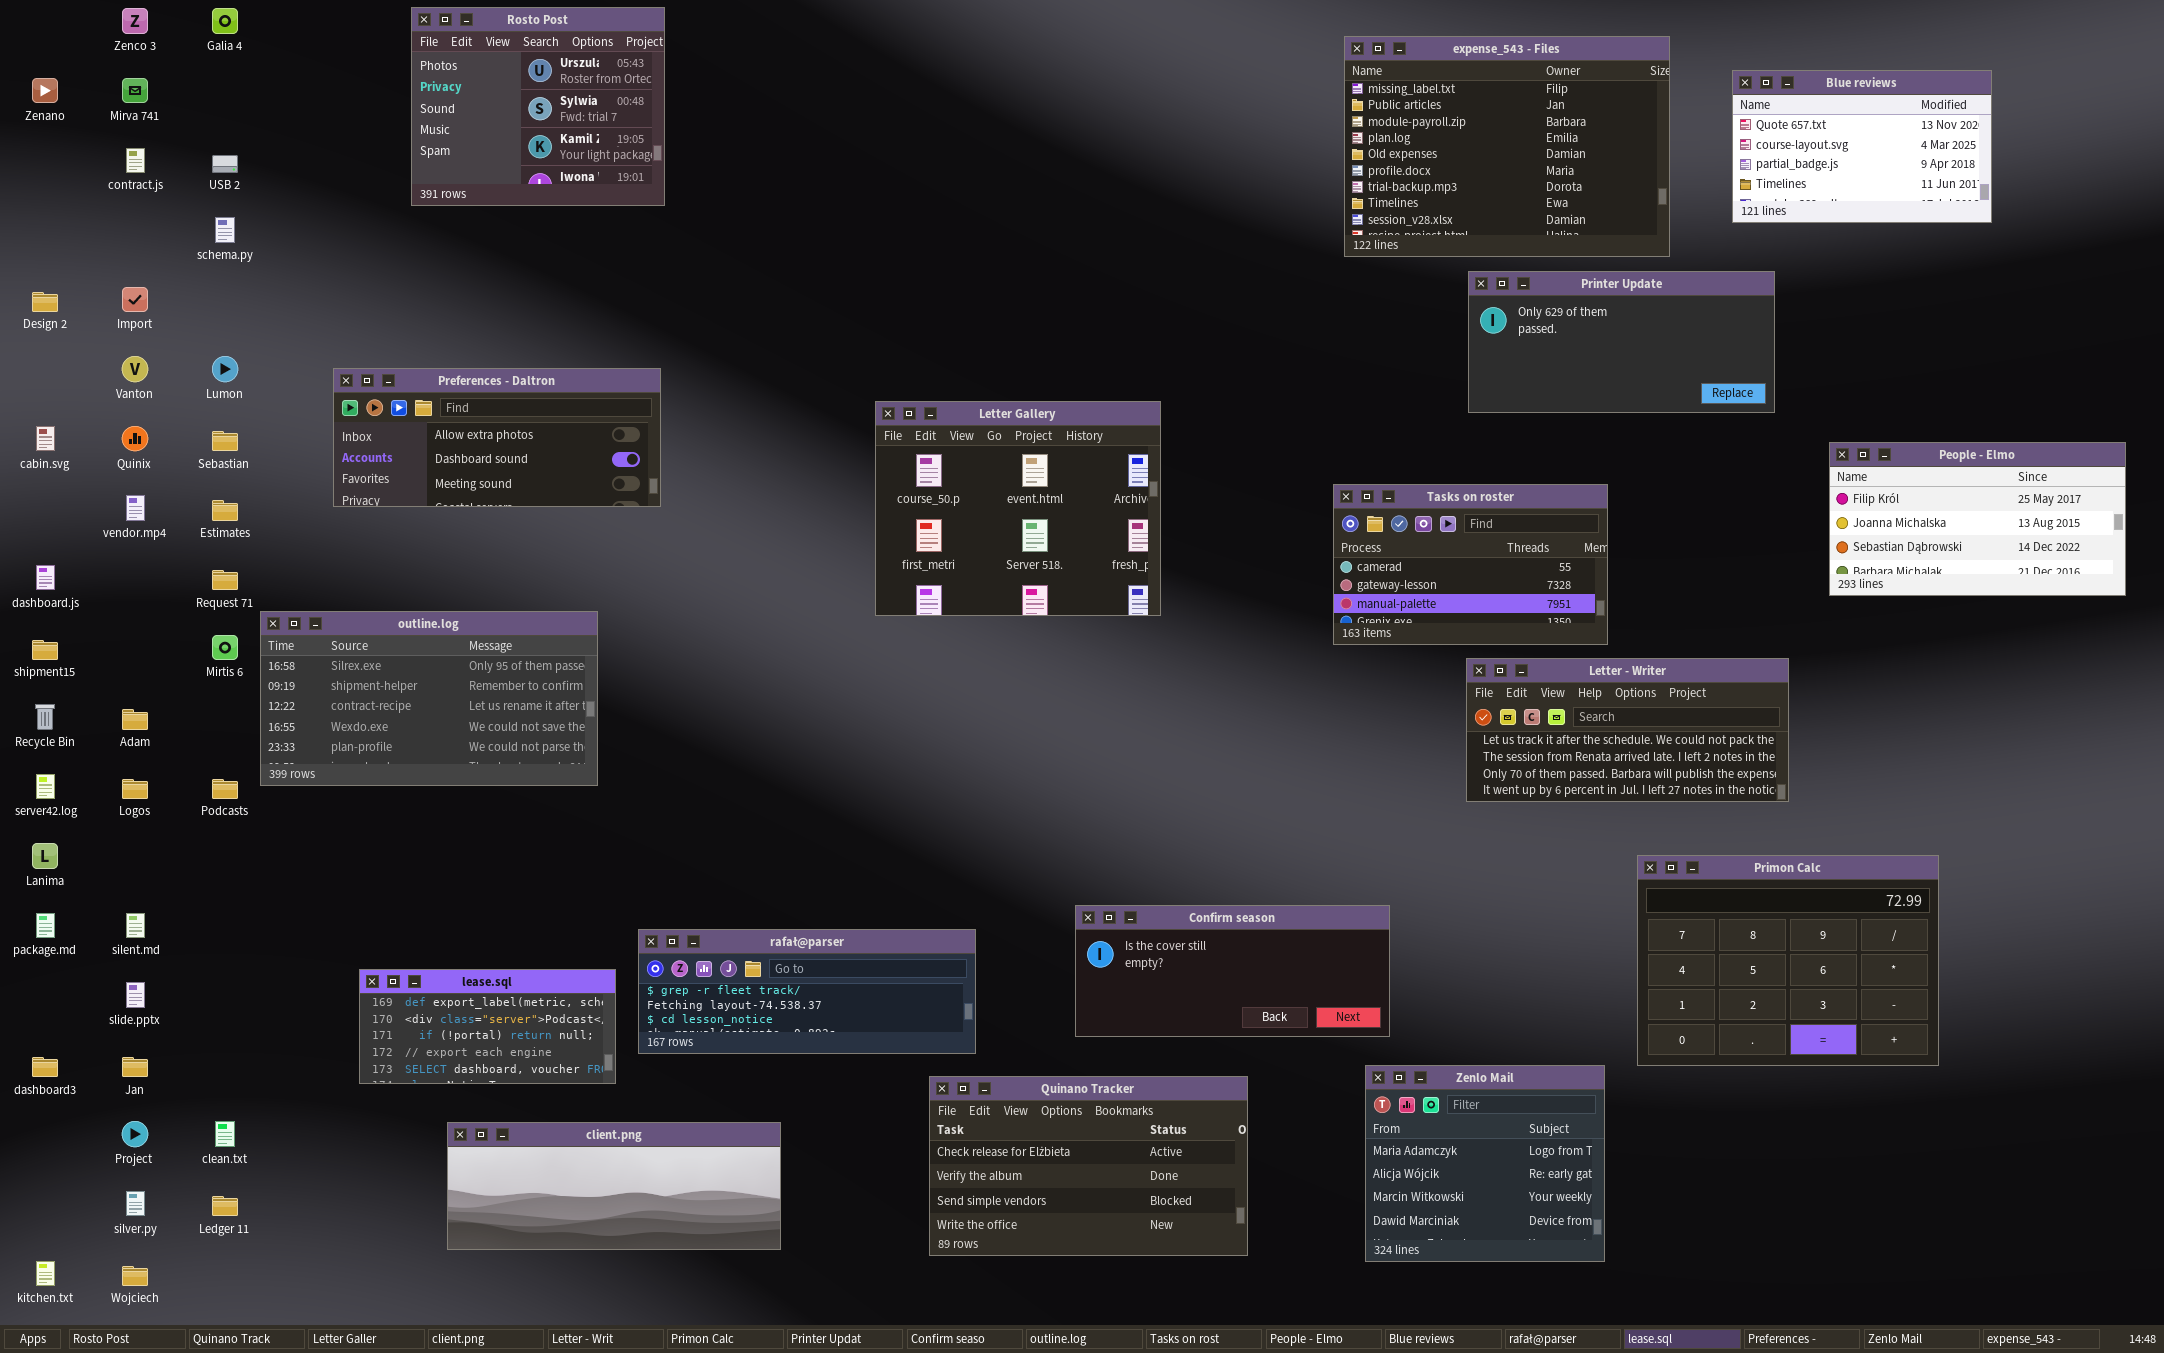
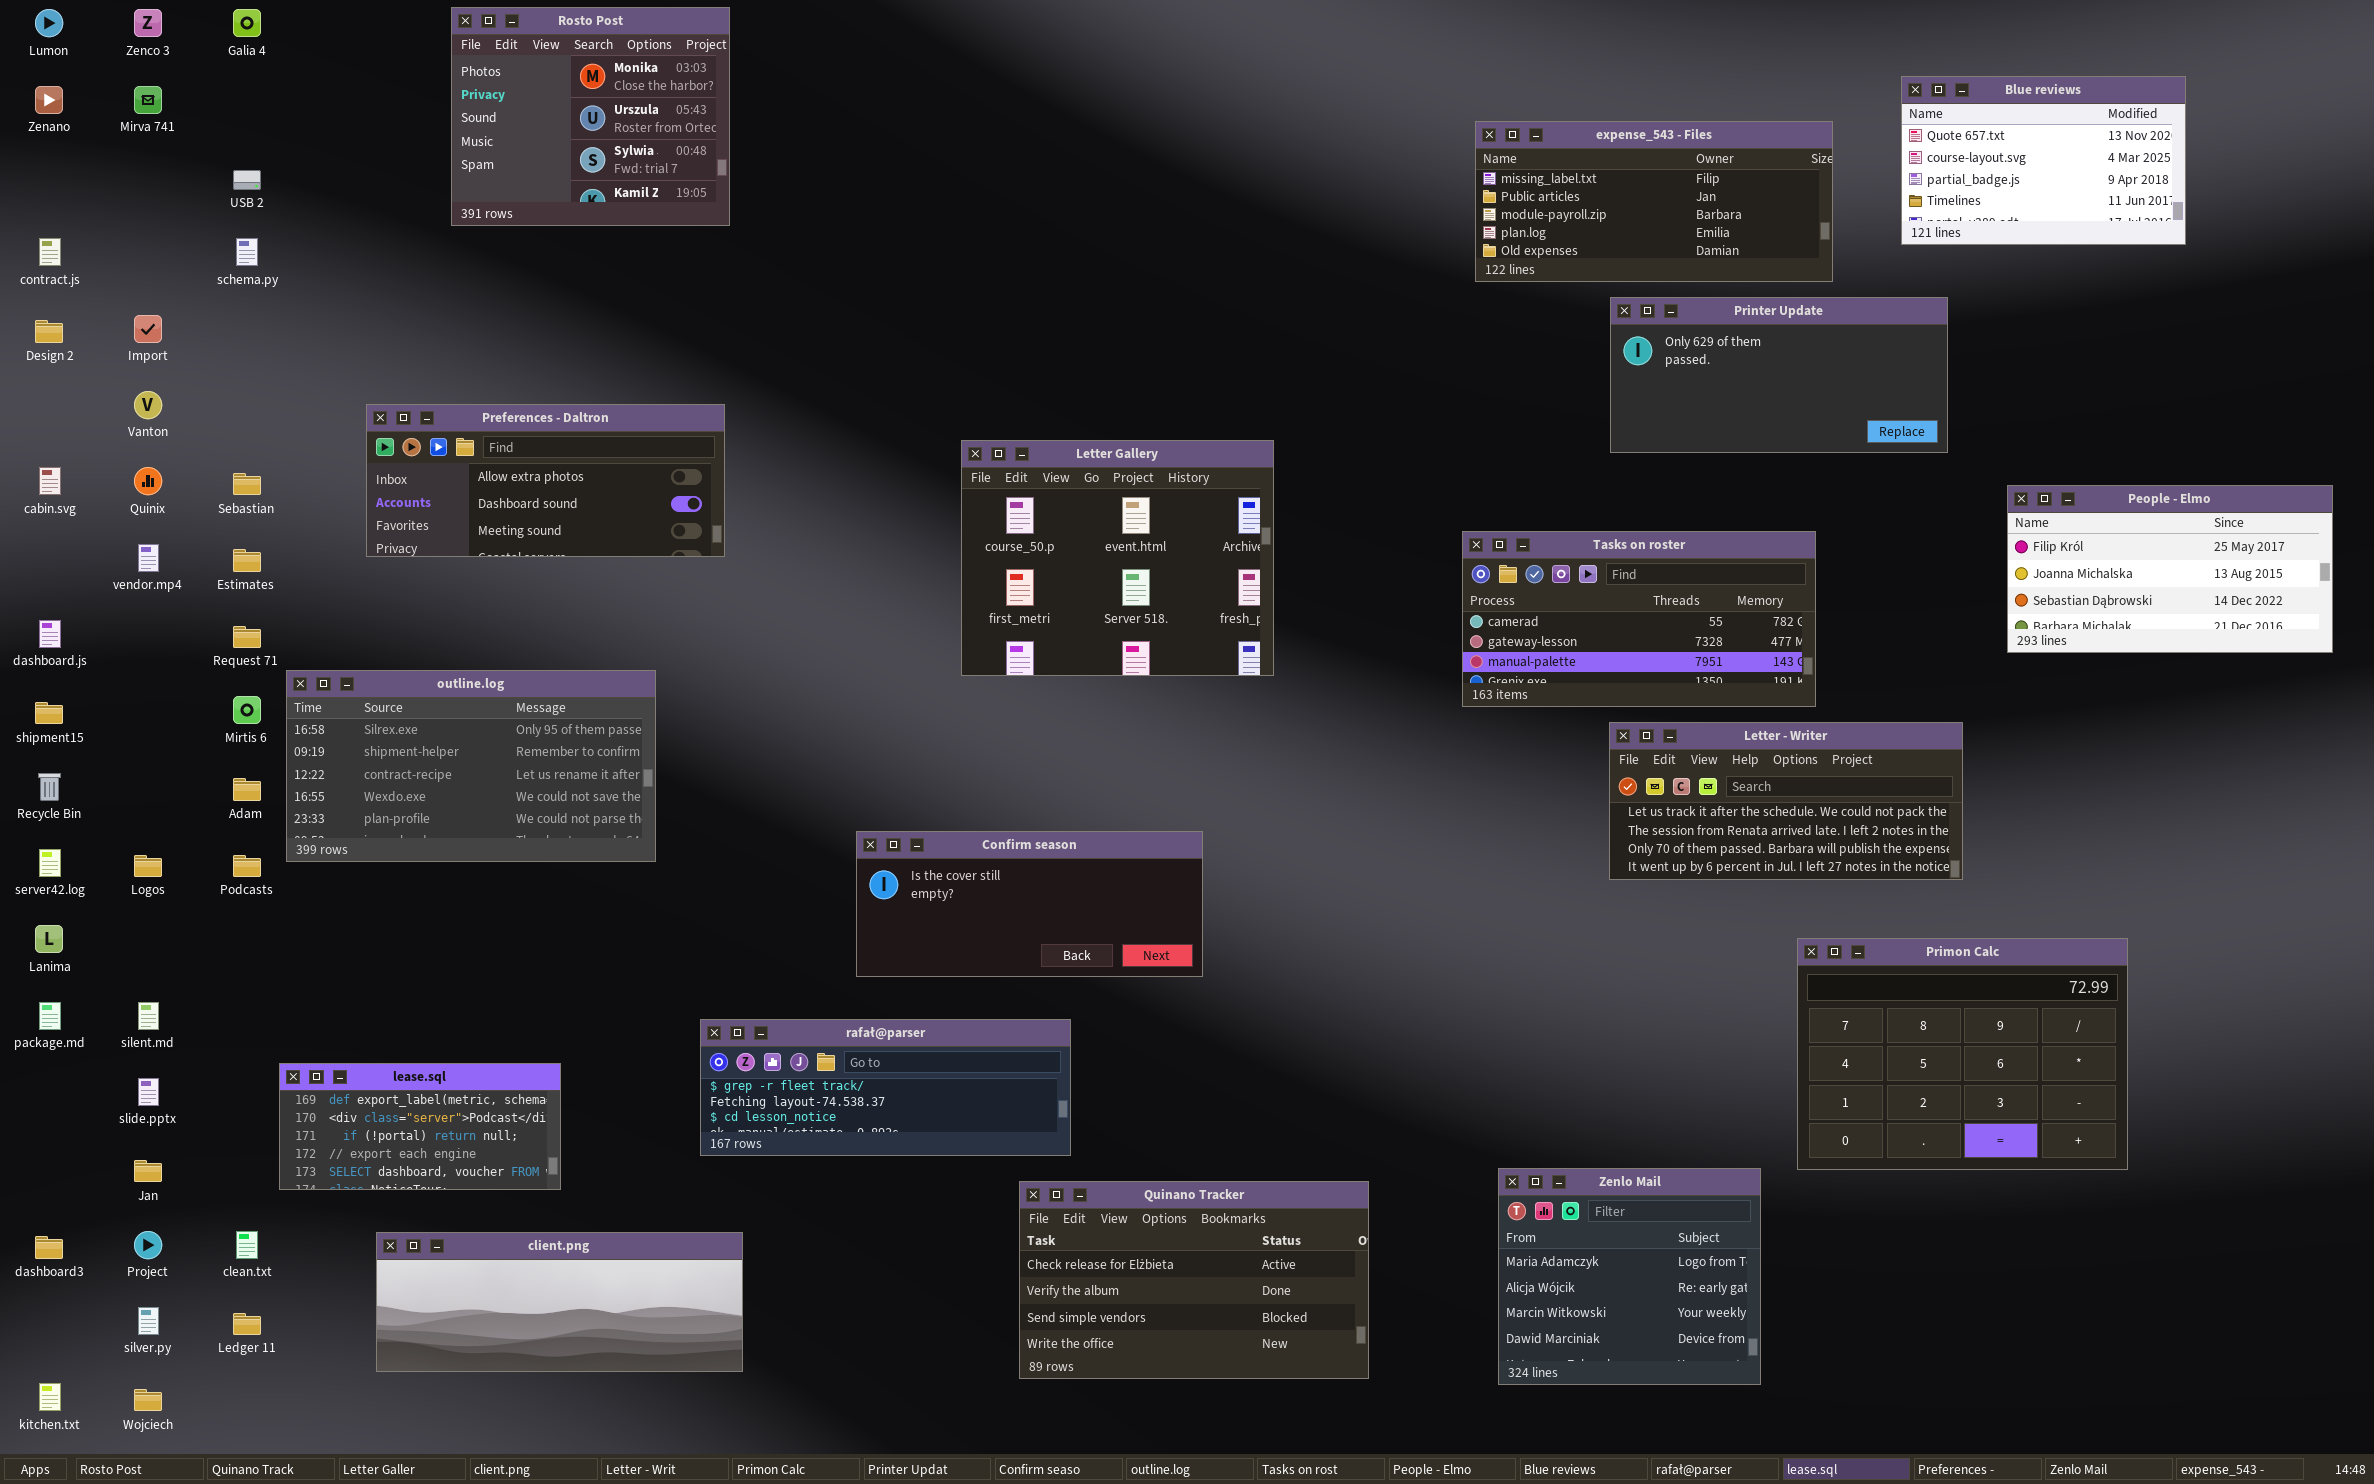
Rosto Post: [411,7,665,206] -> [451,7,730,226], scrolled up 1 row
expense_543 - Files: [1344,36,1670,257] -> [1475,121,1833,282], resized
contract.js: [126,148,145,173] -> [39,238,61,266], moved
Lumon: [212,356,238,382] -> [35,9,63,37], moved
Tasks on roster: [1333,484,1608,645] -> [1462,531,1816,707], resized
Adam: [122,709,148,730] -> [233,778,261,801], moved
Confirm season: [1075,905,1390,1037] -> [856,831,1203,977], moved
lease.sql: [359,969,616,1084] -> [279,1063,561,1190], moved
dashboard3: [32,1057,58,1077] -> [35,1236,63,1259], moved
client.png: [447,1122,781,1250] -> [376,1232,743,1372], moved

